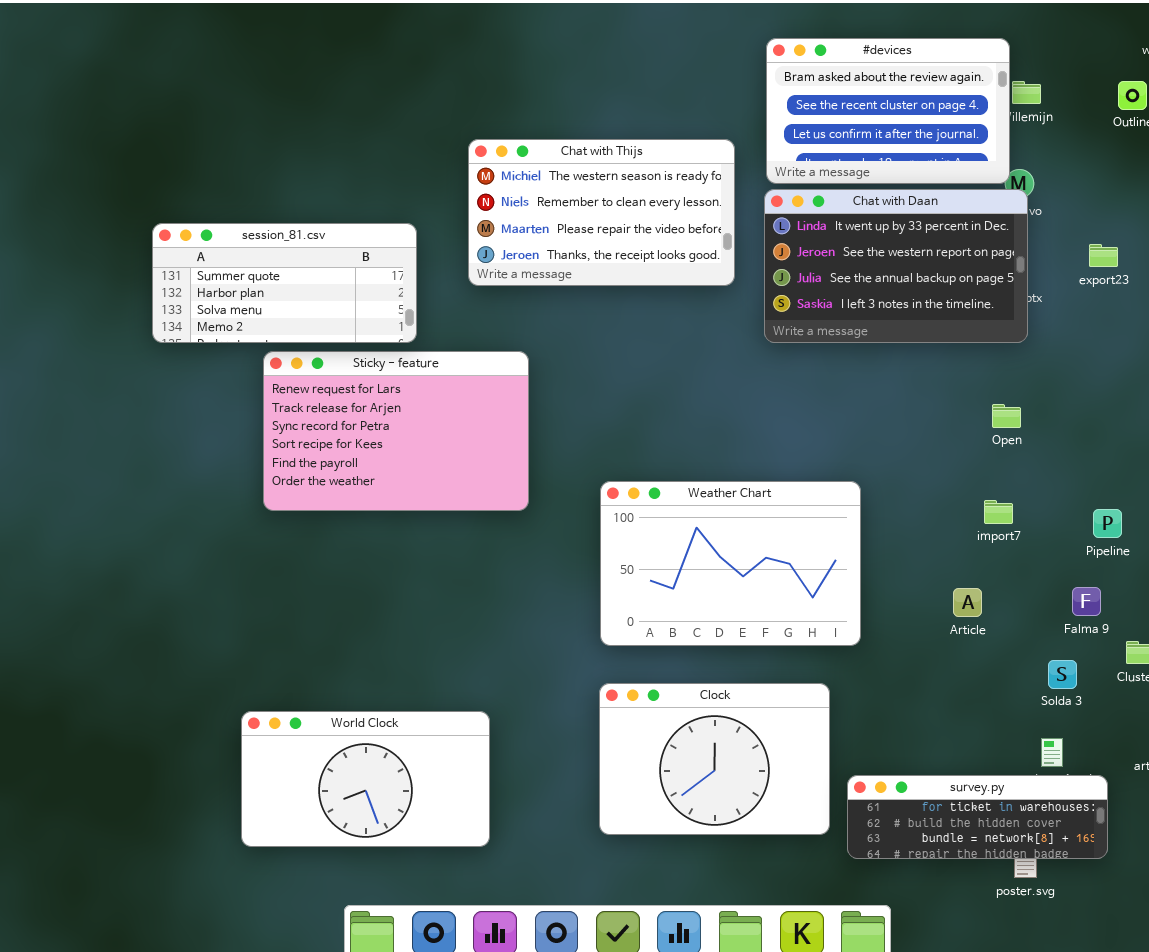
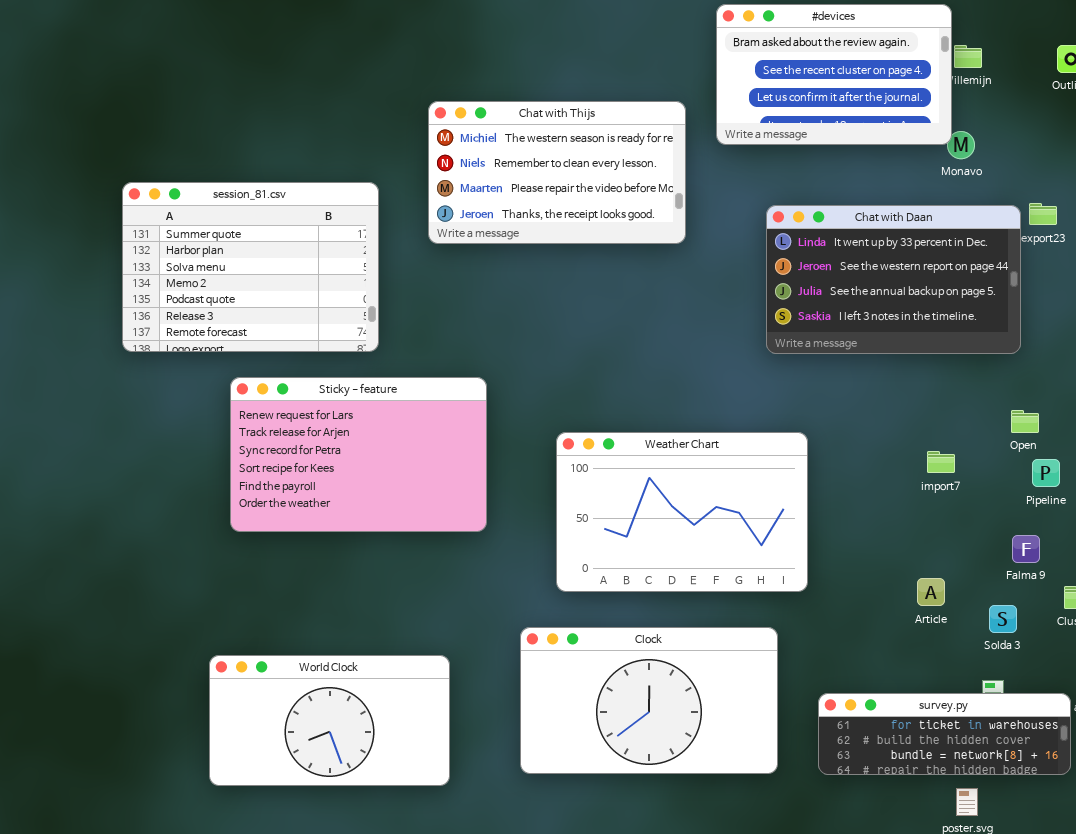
Chat with Daan: [764,189,1028,343] -> [766,205,1021,354], moved
session_81.csv: [152,223,417,343] -> [122,182,379,352], resized
Sticky - feature: [263,351,529,511] -> [230,377,487,532], moved
Open: [992,404,1021,428] -> [1011,410,1039,433], moved
Article: [953,588,982,617] -> [917,578,945,606], moved
Clock: [599,683,830,835] -> [520,627,778,774], resized
survey.py: [847,775,1108,859] -> [818,693,1071,775], moved

